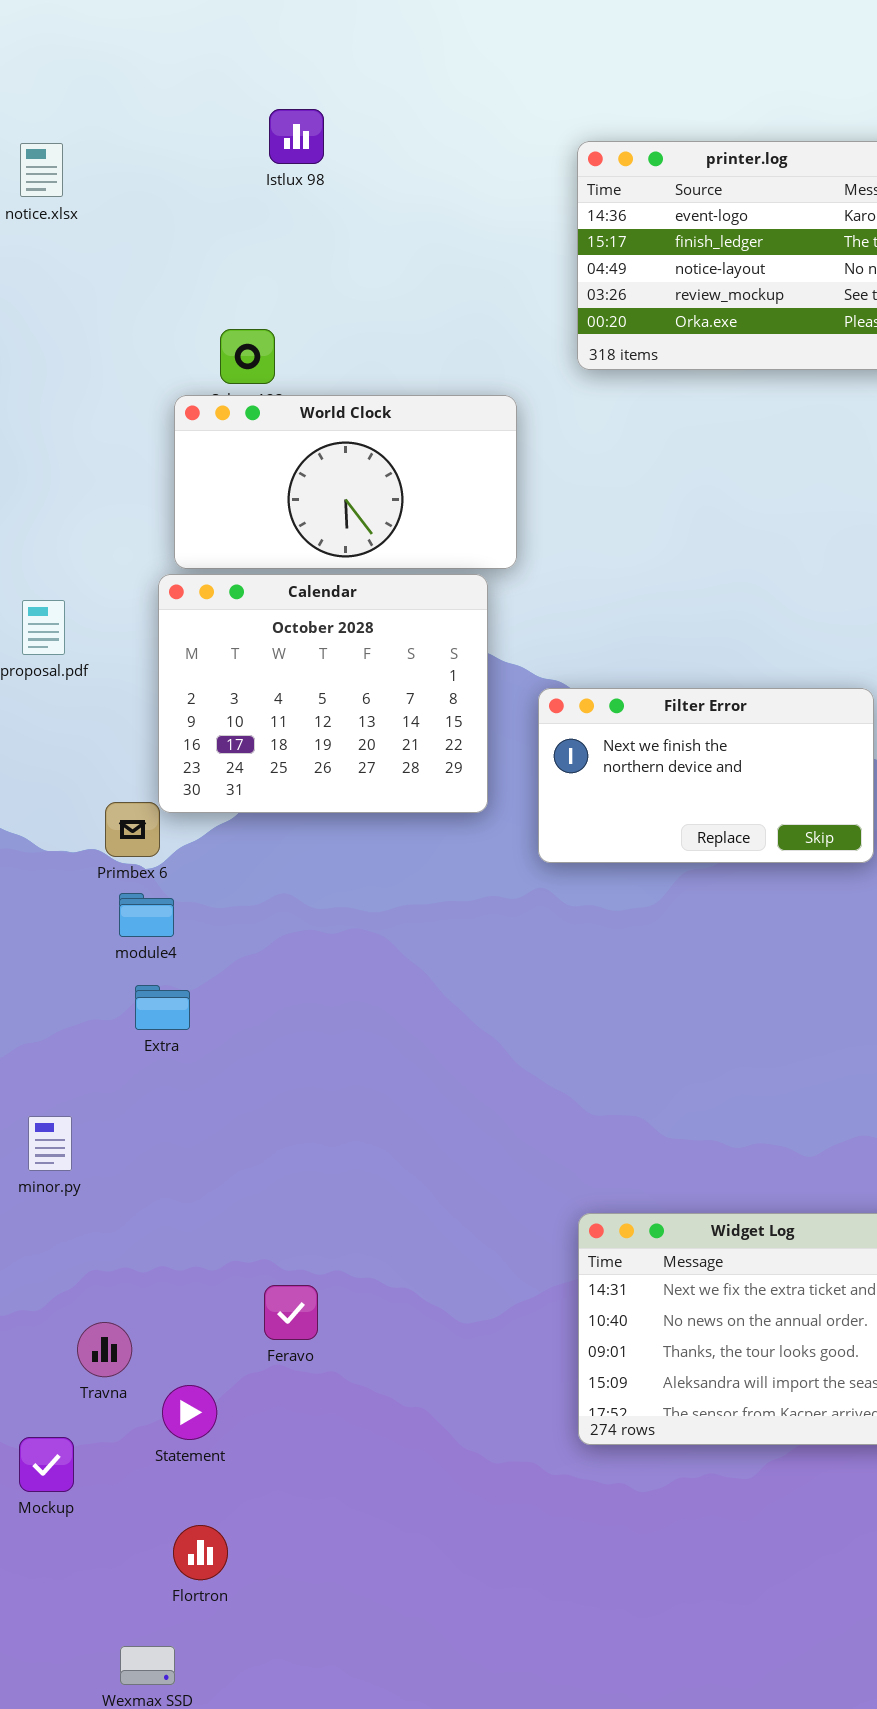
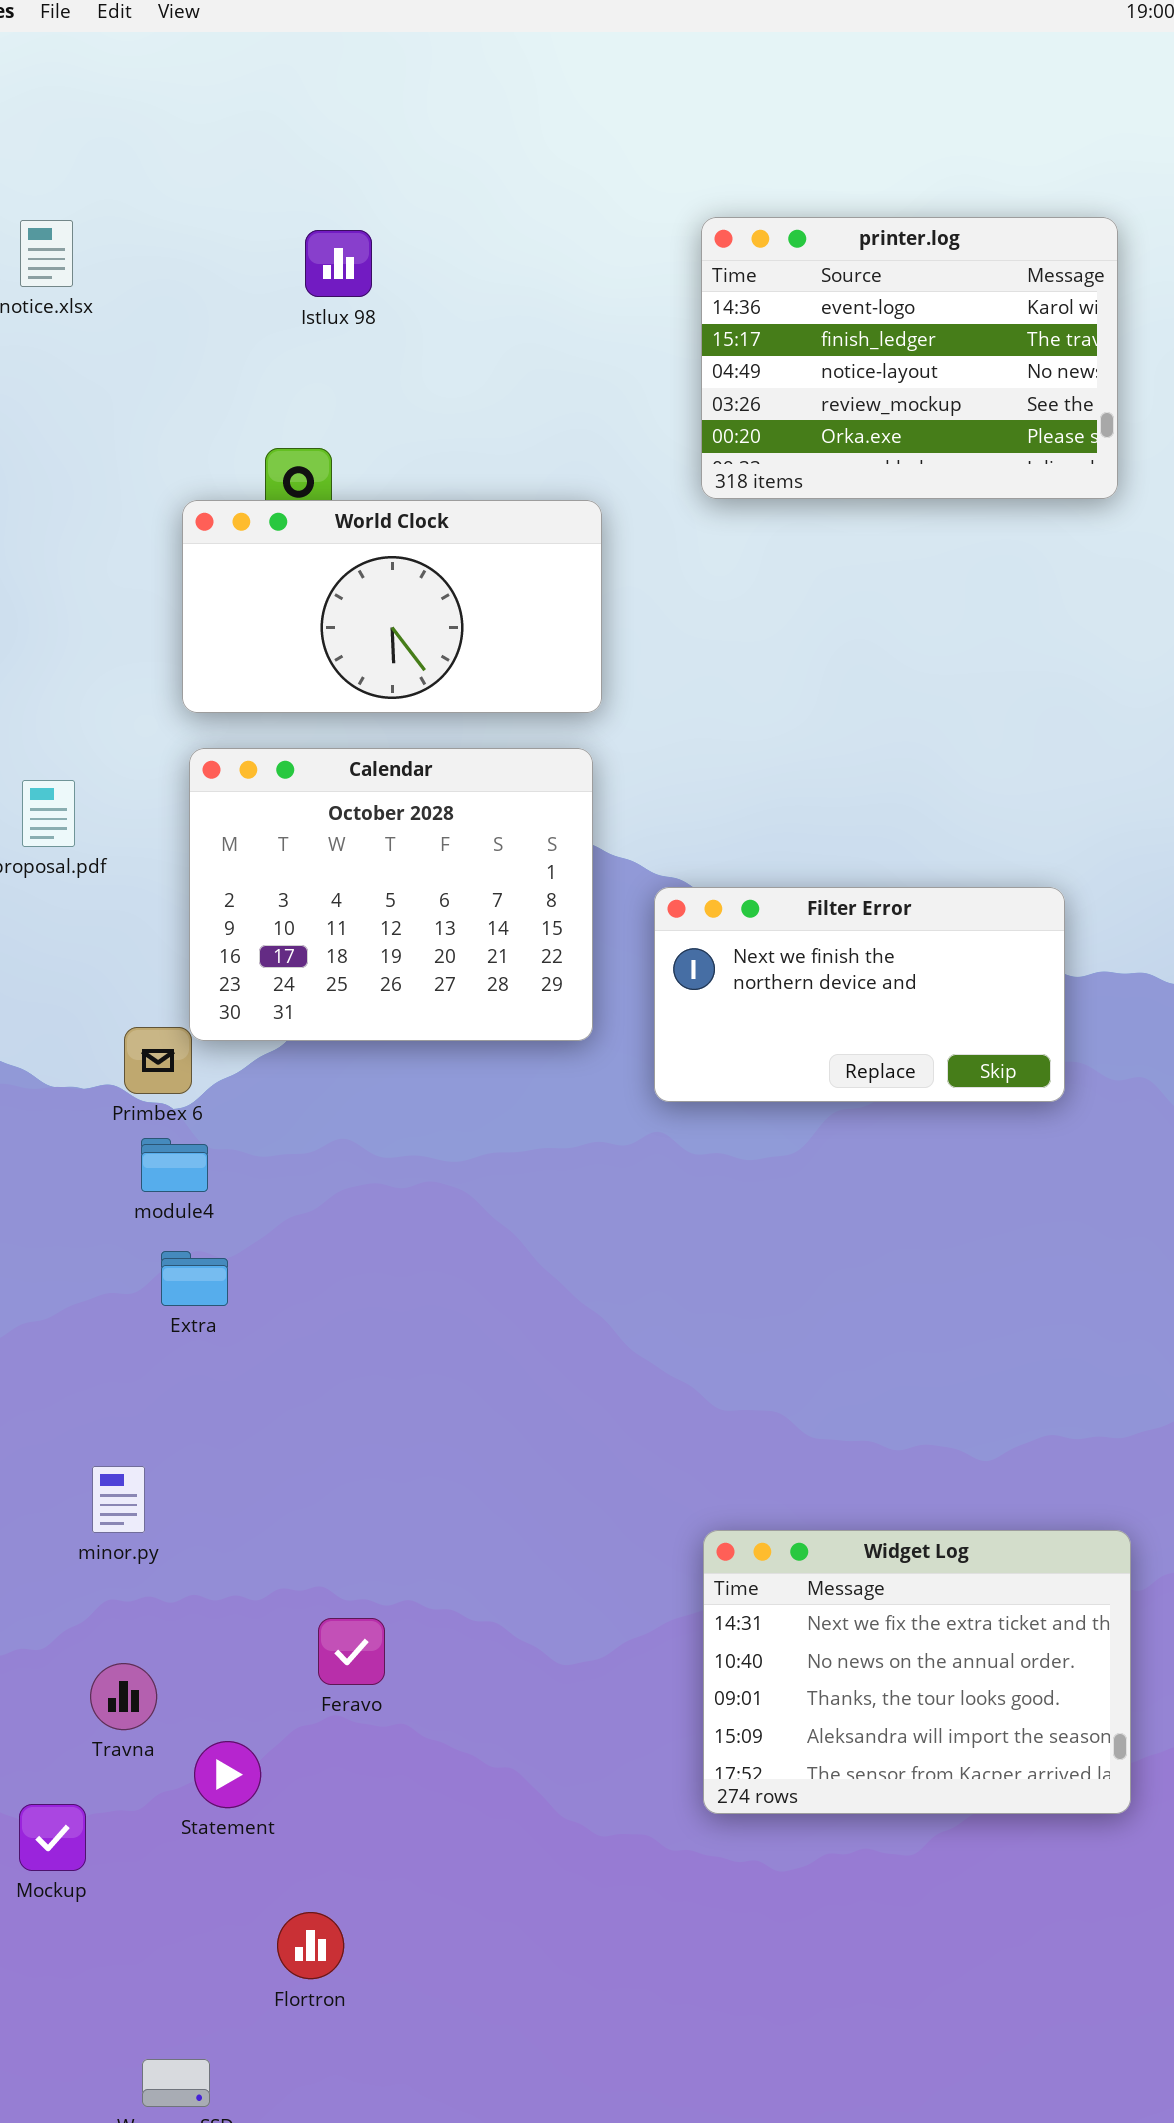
Istlux 98: [269,109,324,164] -> [305,230,372,297], moved
World Clock: [174,395,517,569] -> [182,500,602,713], moved
minor.py: [28,1116,72,1171] -> [92,1466,145,1533], moved
Flortron: [173,1525,228,1580] -> [277,1912,344,1979], moved

